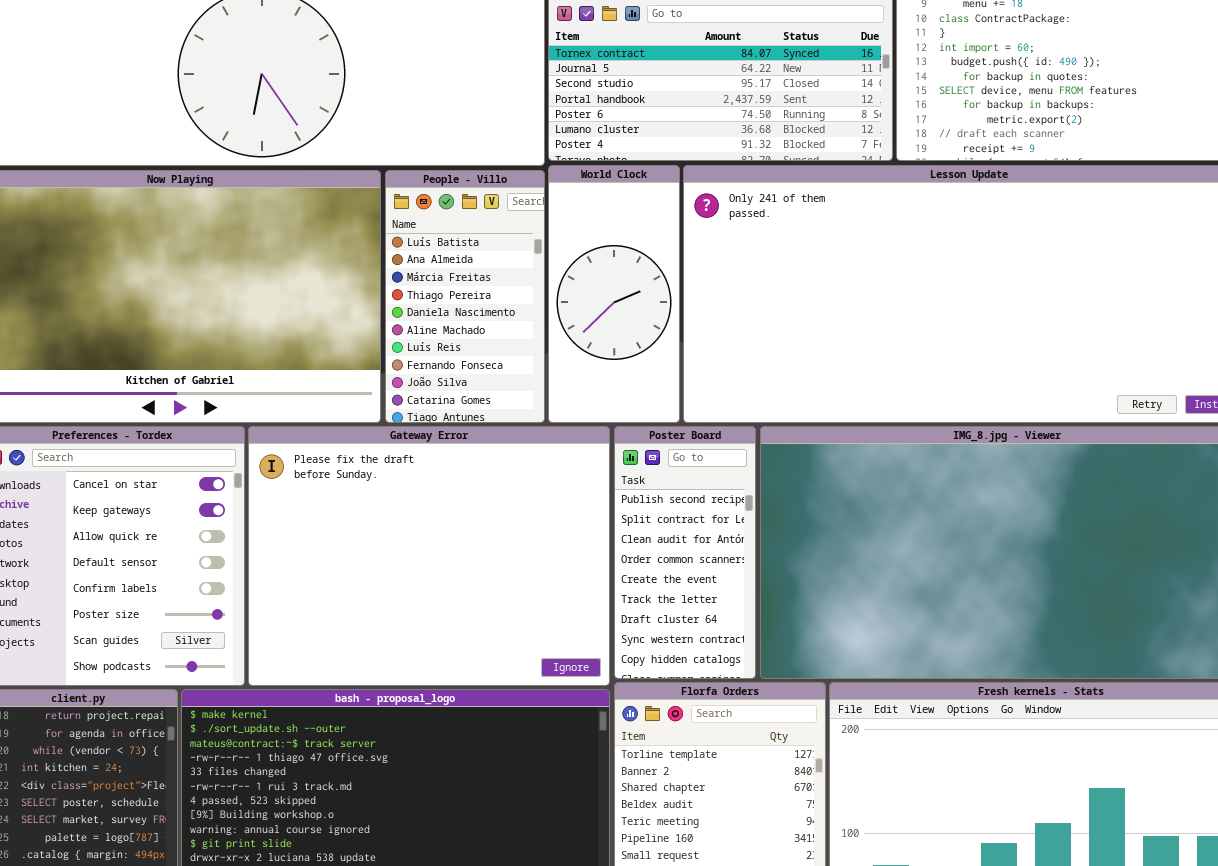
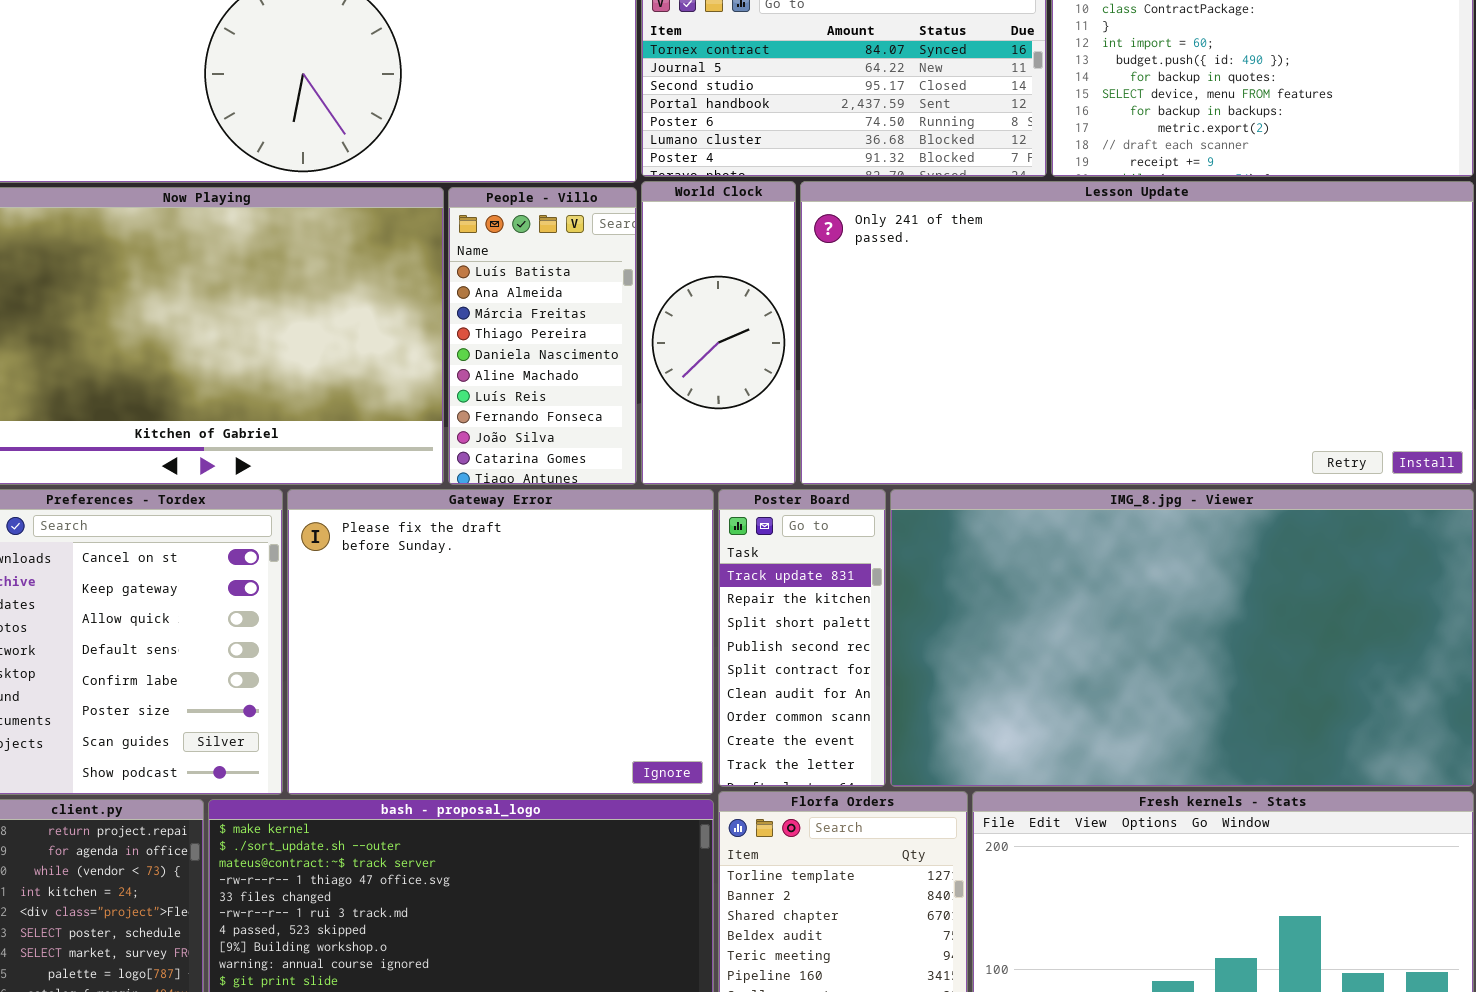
Poster Board: [614,426,756,679] -> [718,489,886,787], scrolled up 3 rows

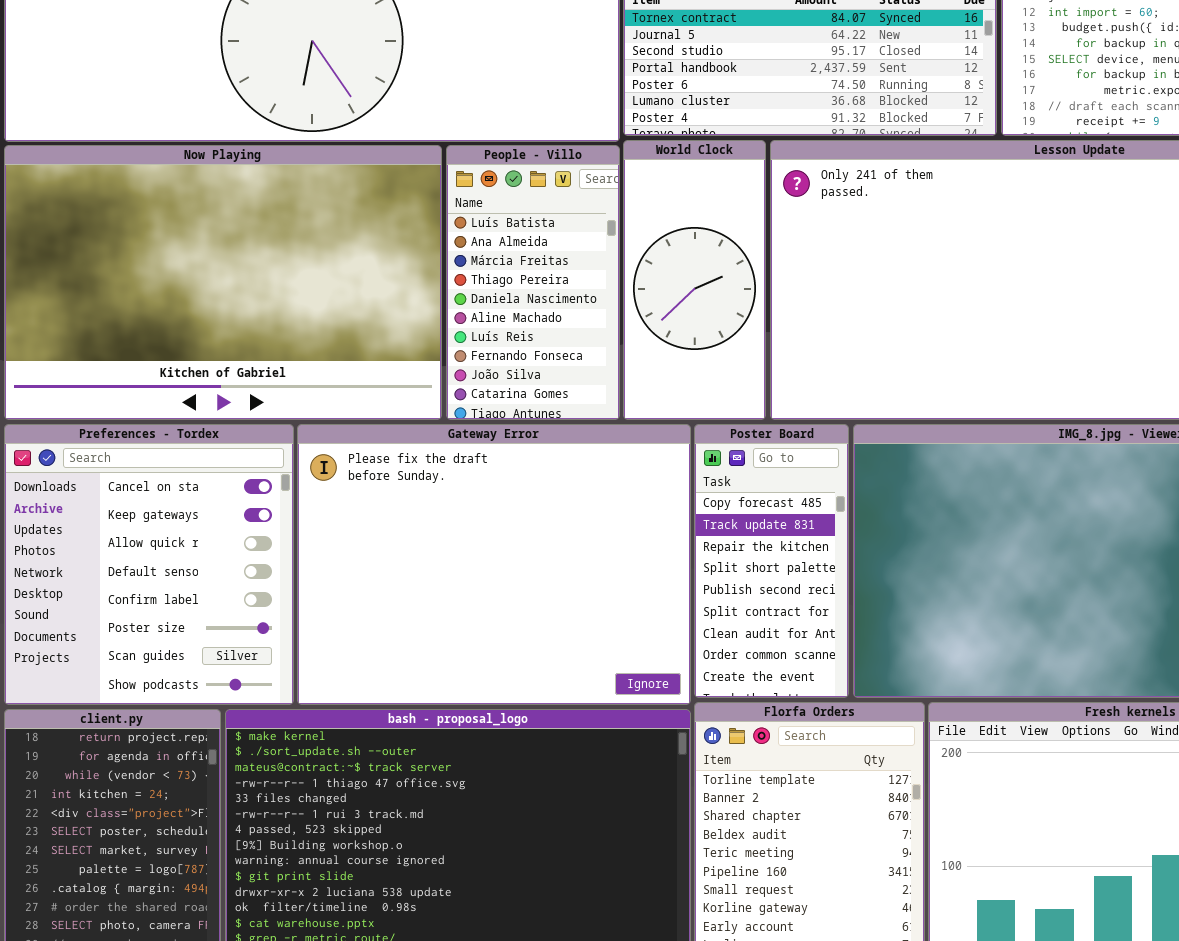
Poster Board: [718,489,886,787] -> [694,424,849,698], scrolled up 1 row

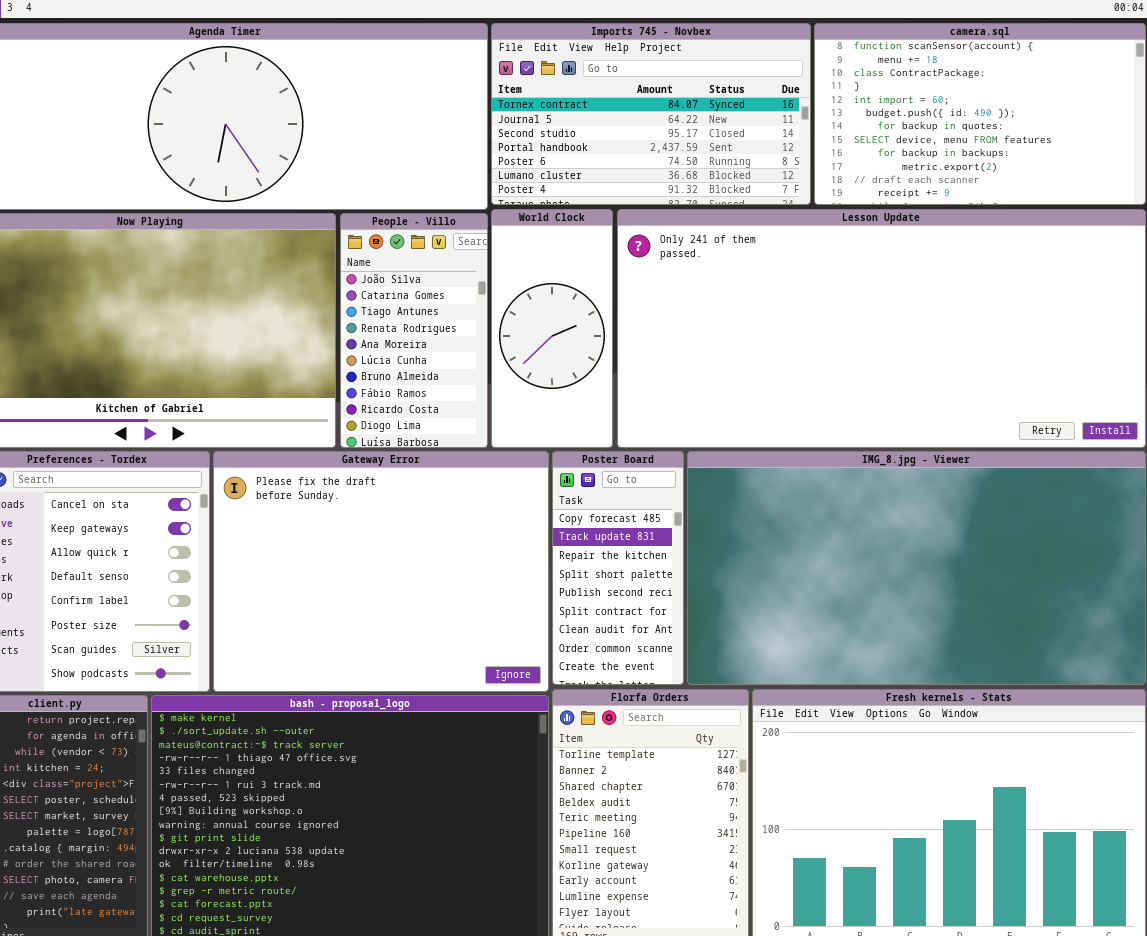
People - Villo: [446,145,620,420] -> [340,213,488,448], scrolled down 8 rows

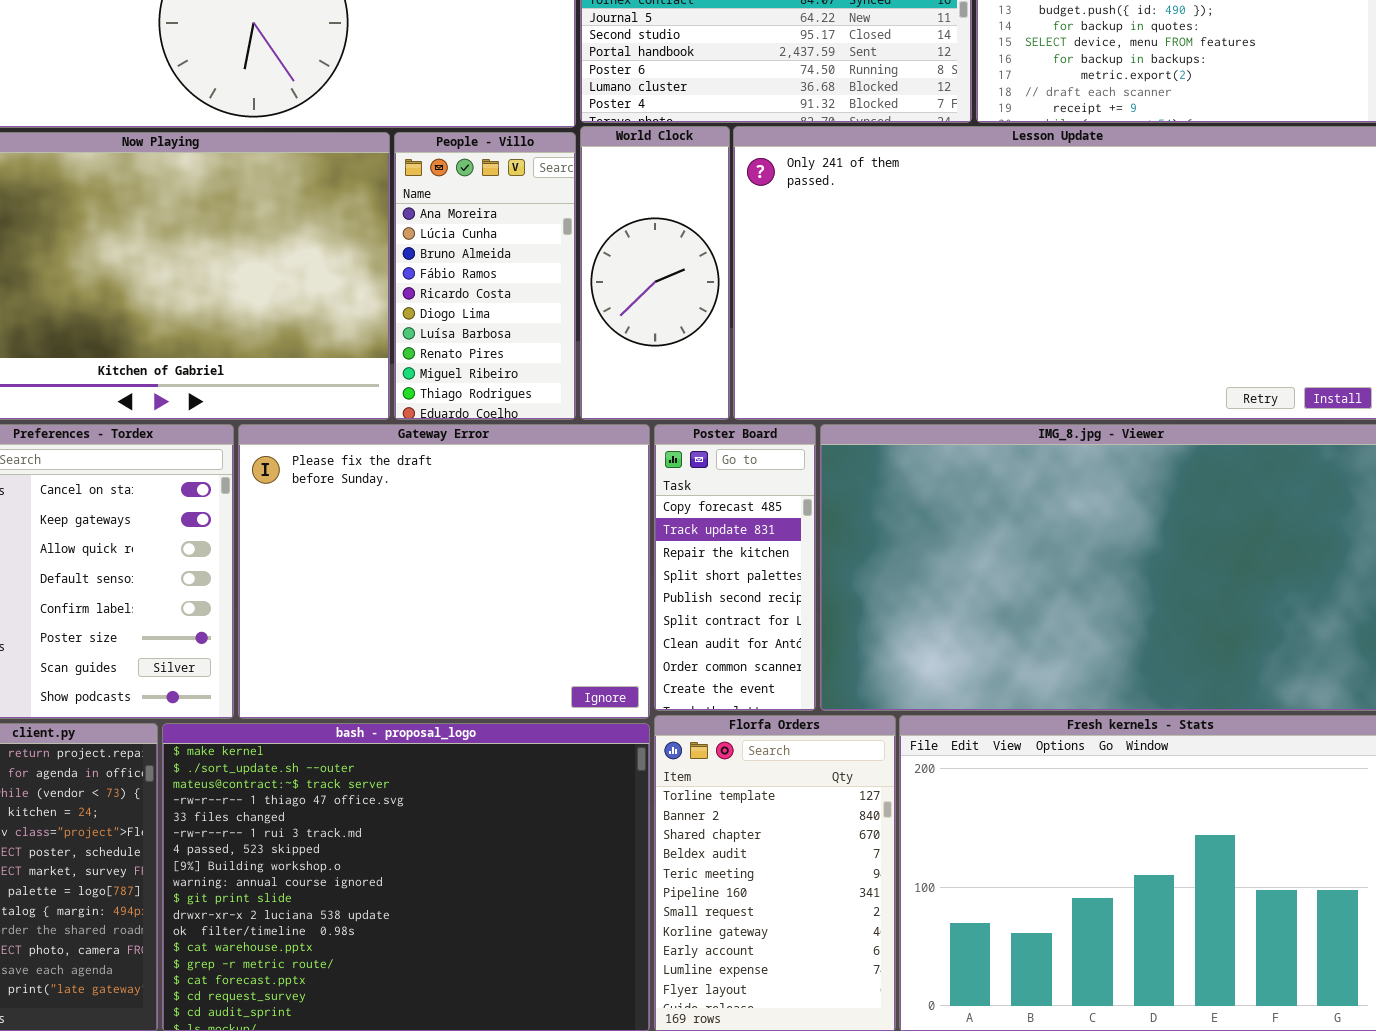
People - Villo: [340,213,488,448] -> [394,132,576,420], scrolled down 4 rows

